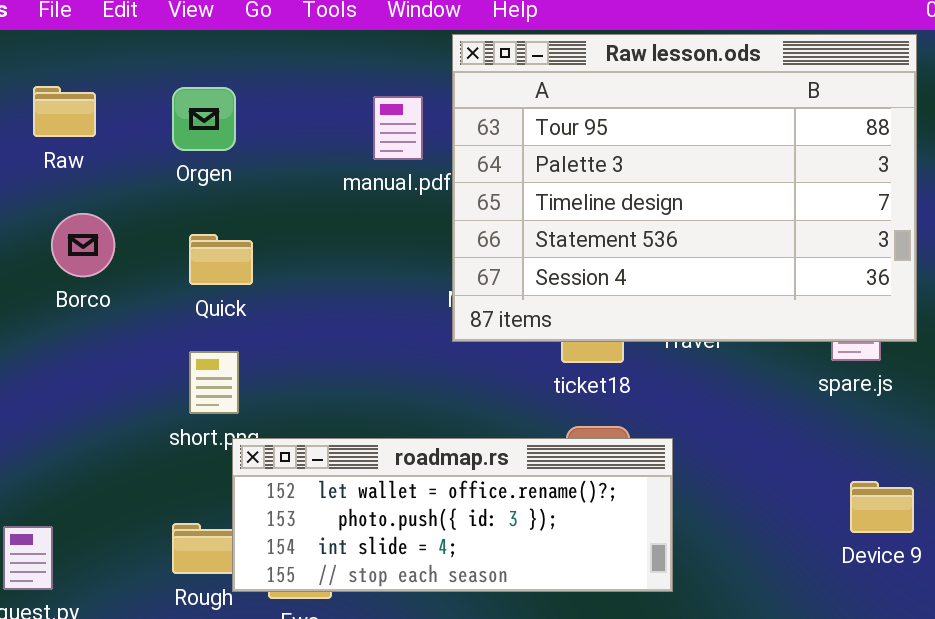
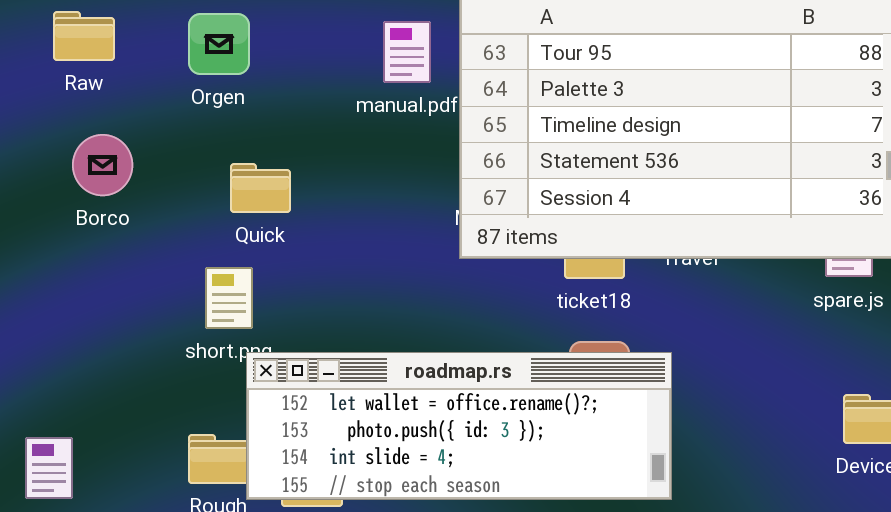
Quick: [189,234,253,285] -> [230,163,291,213], moved

